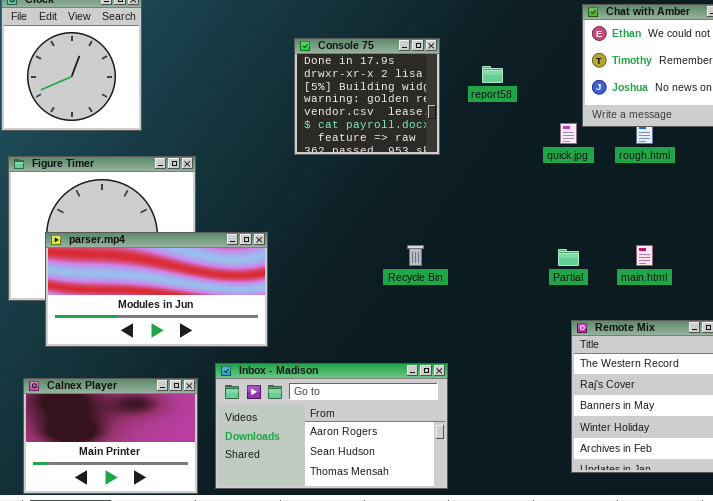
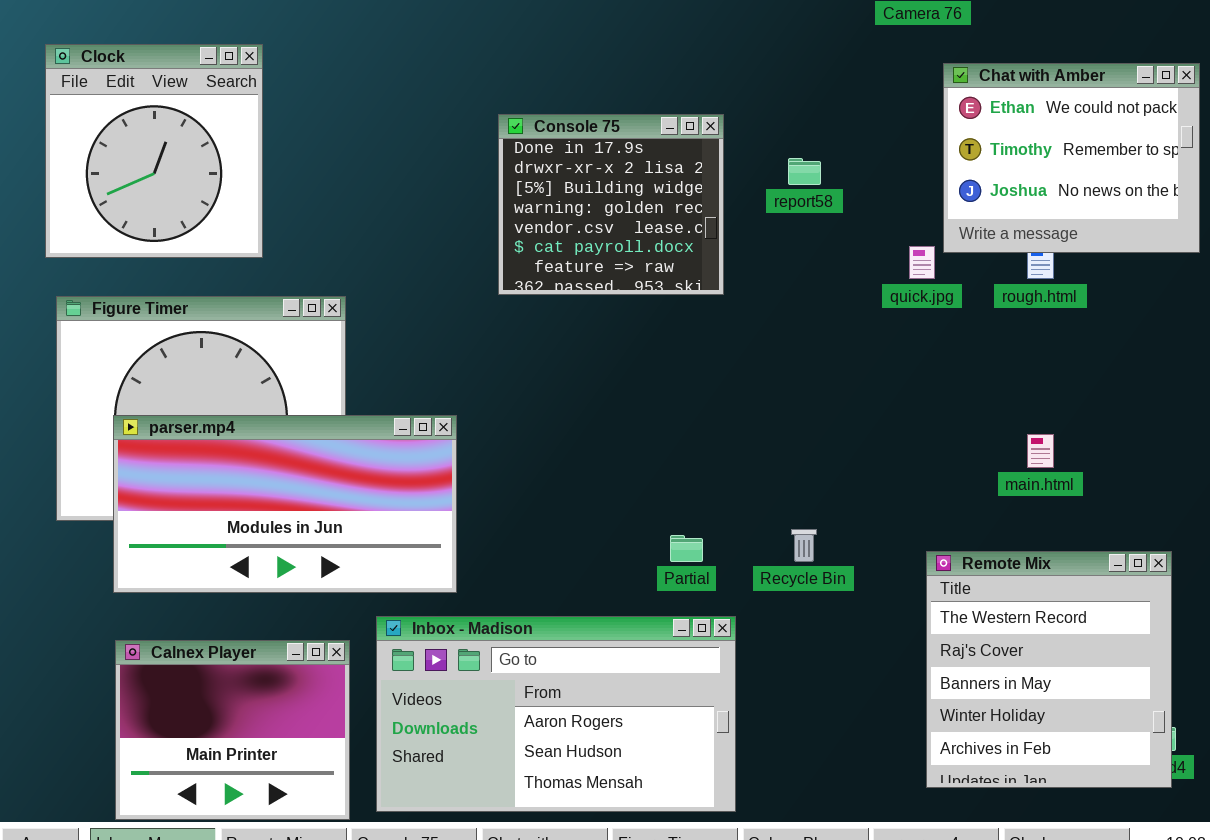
Recycle Bin: [407,245,424,266] -> [791,529,817,562], moved
Partial: [558,249,579,266] -> [670,535,703,562], moved
Calnex Player: [23,378,198,494] -> [115,640,350,820], resized

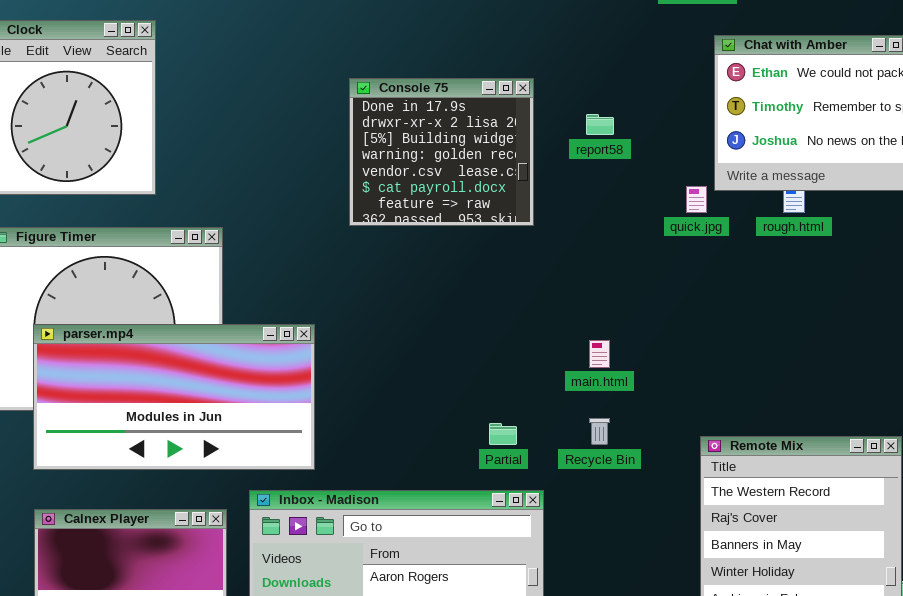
main.html: [1027,434,1054,468] -> [589,340,610,368], moved

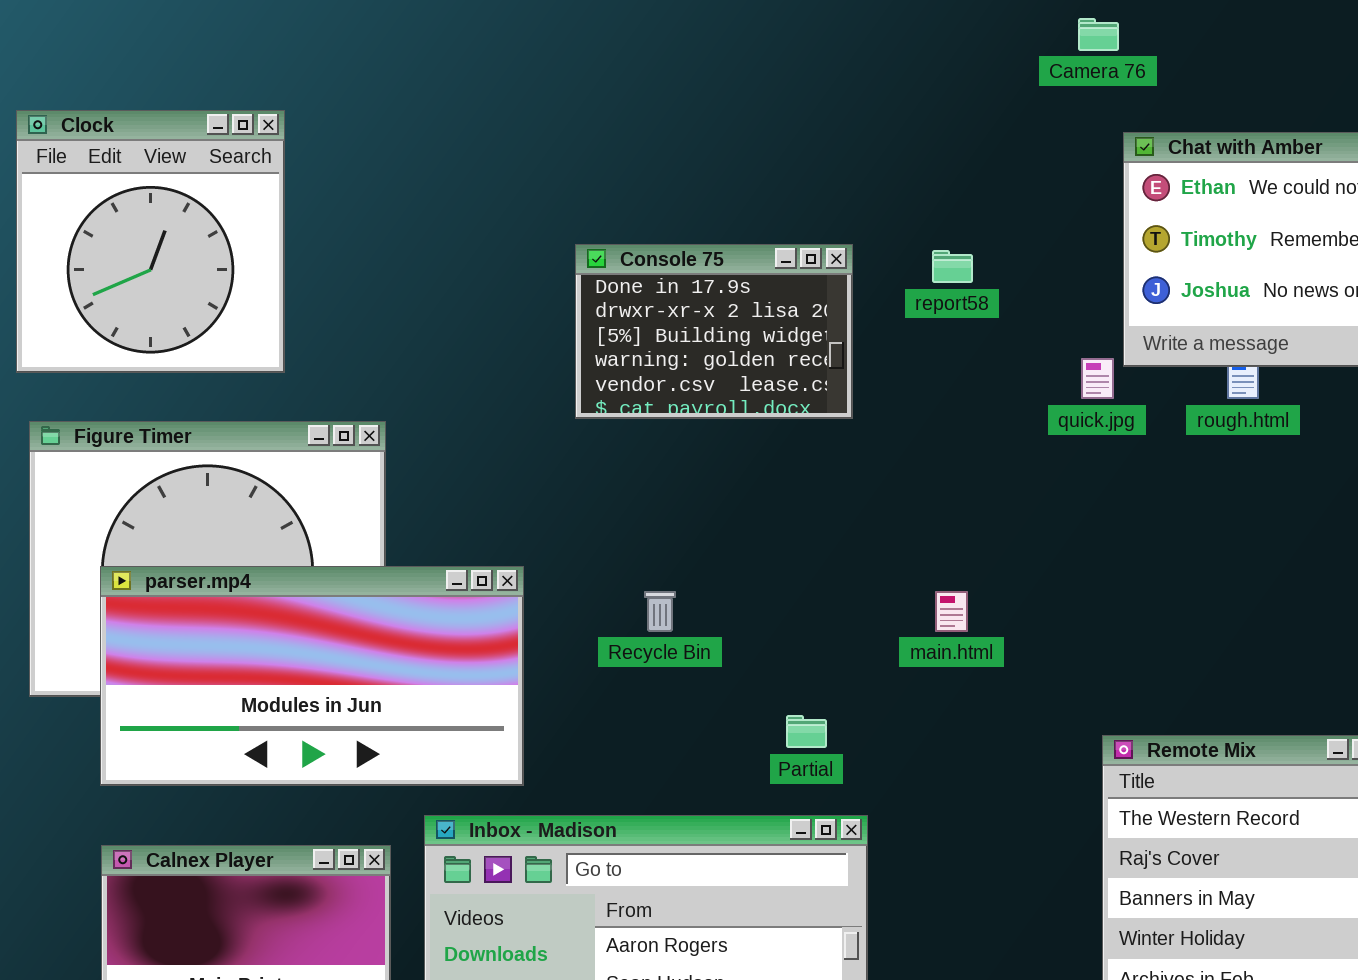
Console 75: [349,78,534,226] -> [575,244,853,419], resized
Recycle Bin: [589,418,610,445] -> [644,591,676,632], moved

